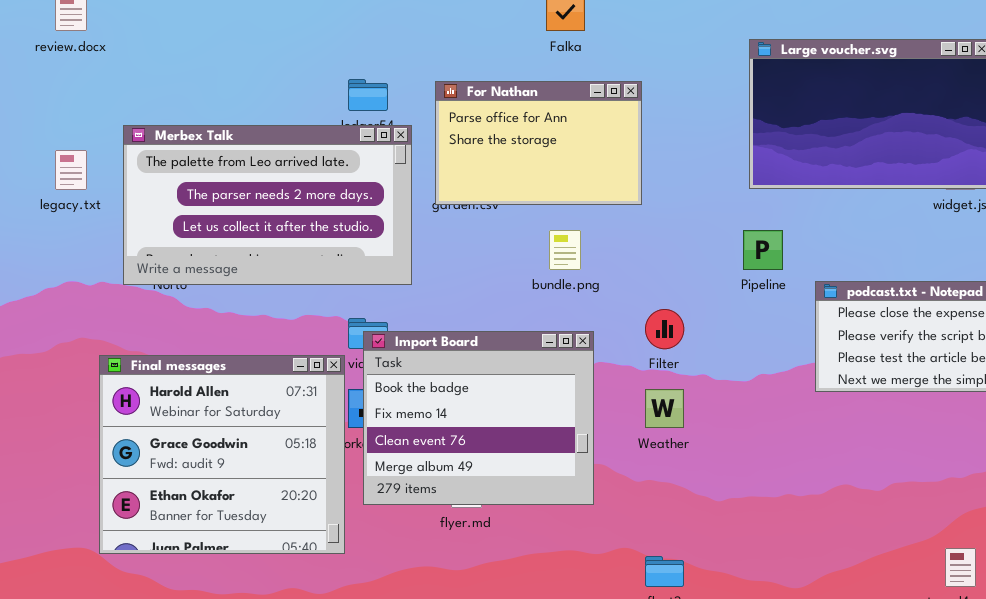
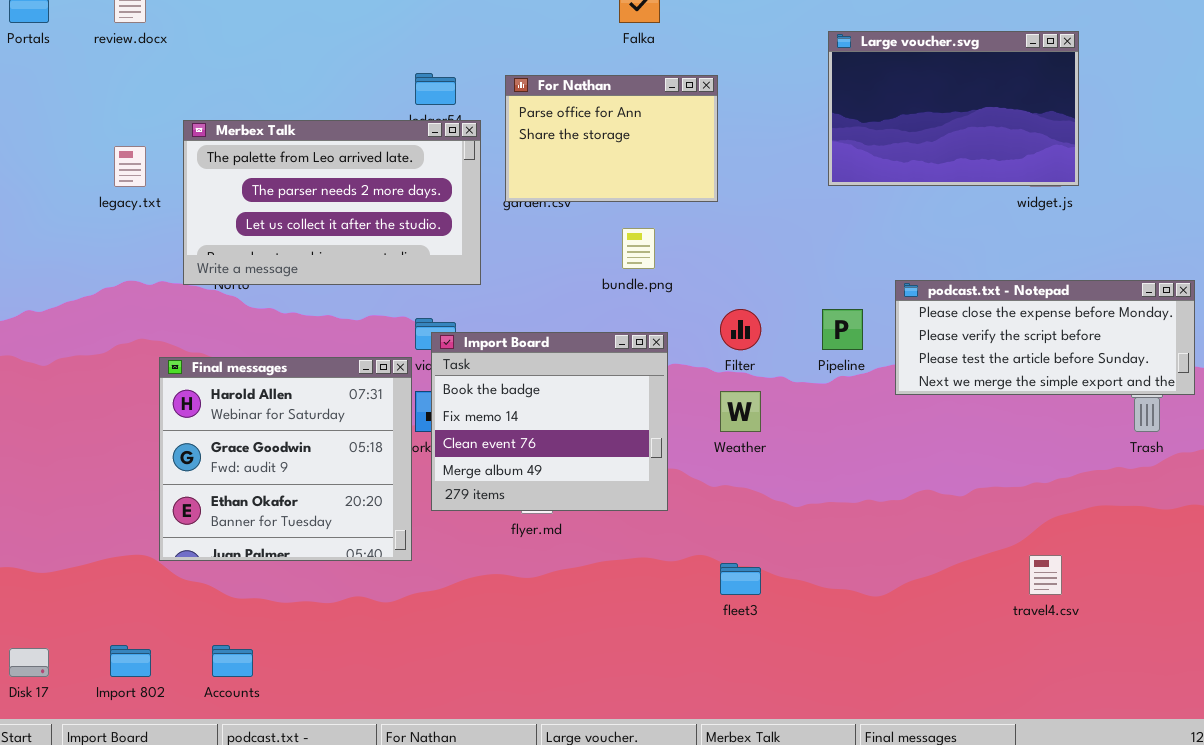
Pipeline: [743,230,783,270] -> [822,309,863,350], moved

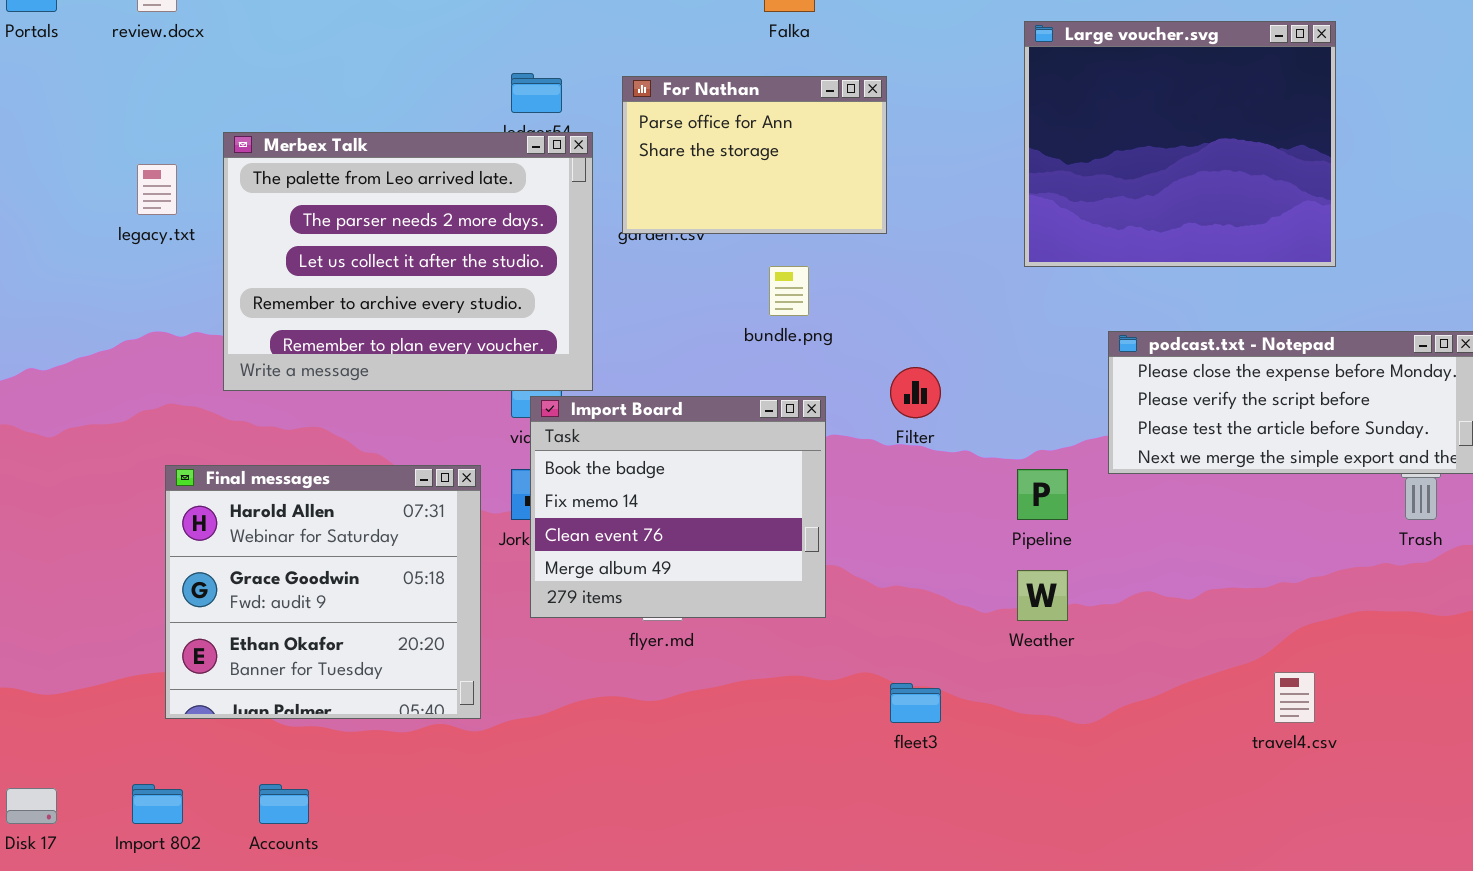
Large voucher.svg: [828,31,1079,186] -> [1024,21,1336,267], resized
Merbex Talk: [183,120,481,285] -> [223,132,593,391], resized
Pipeline: [822,309,863,350] -> [1017,469,1068,520], moved
Final messages: [159,357,412,561] -> [165,465,481,719], moved
Weather: [720,391,761,432] -> [1017,570,1068,621], moved

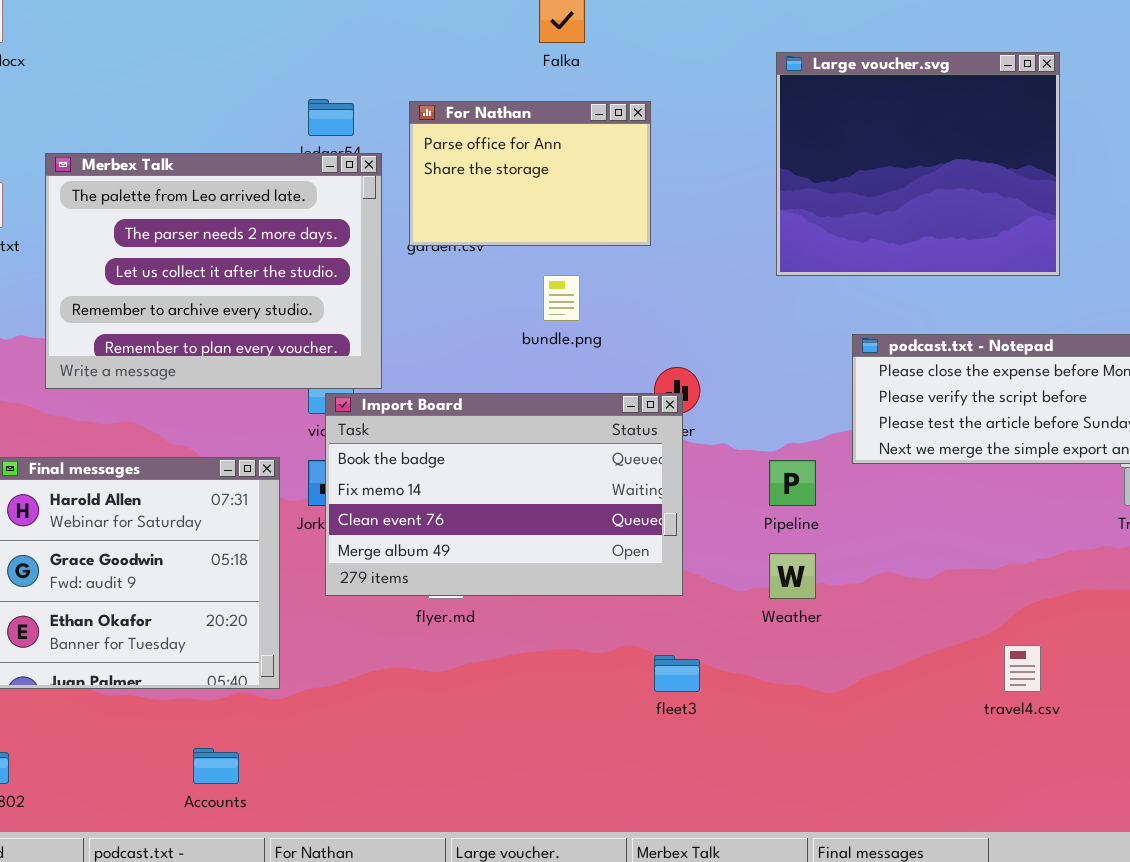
Import Board: [530,396,826,618] -> [325,393,683,596], resized
Accounts: [259,784,309,824] -> [193,748,239,784], moved

